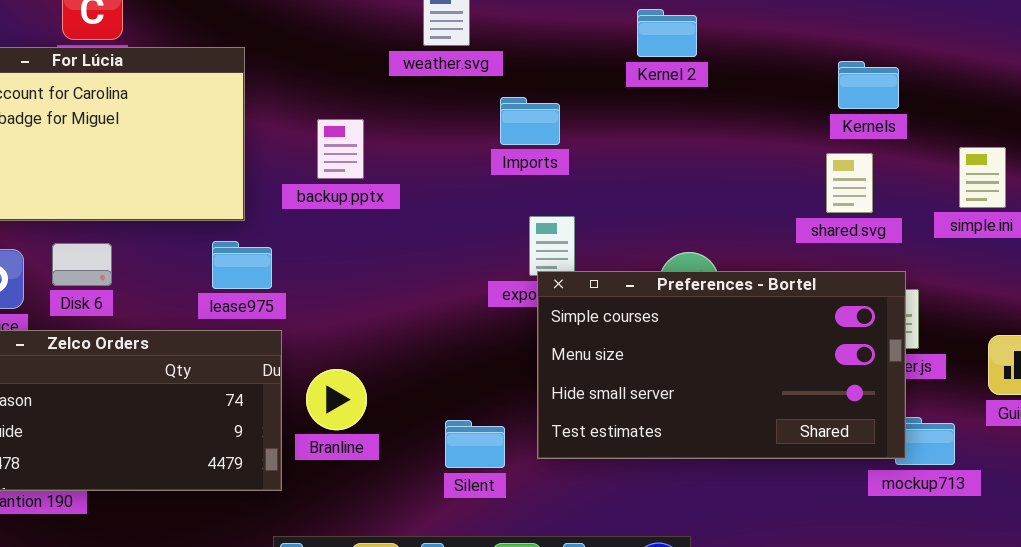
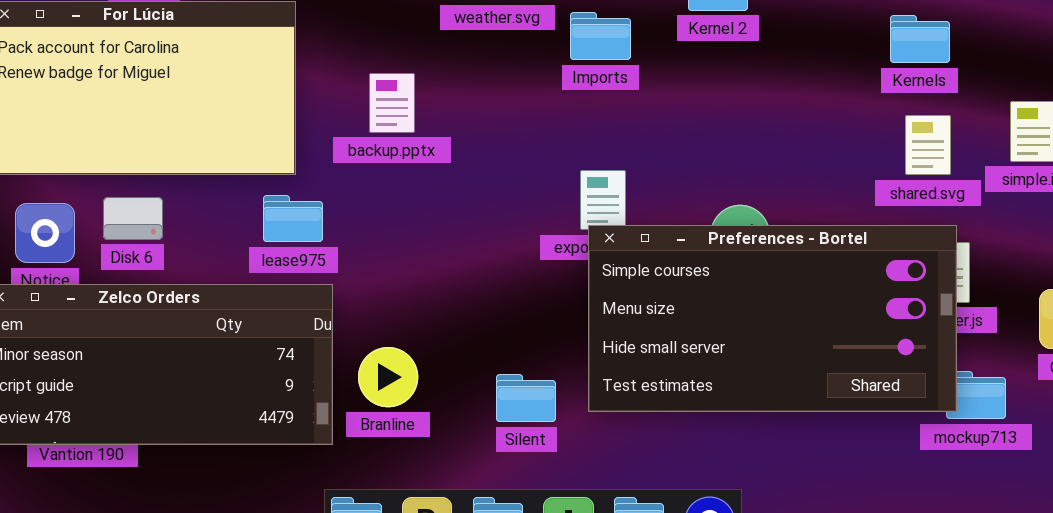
Imports: [500,97,560,145] -> [570,12,631,60], moved
shared.svg: [826,153,873,213] -> [905,115,951,175], moved
Branline: [306,369,367,430] -> [358,347,418,407], moved

